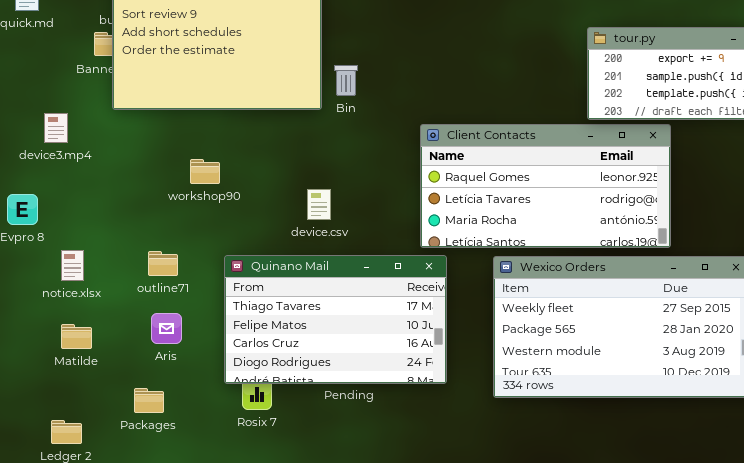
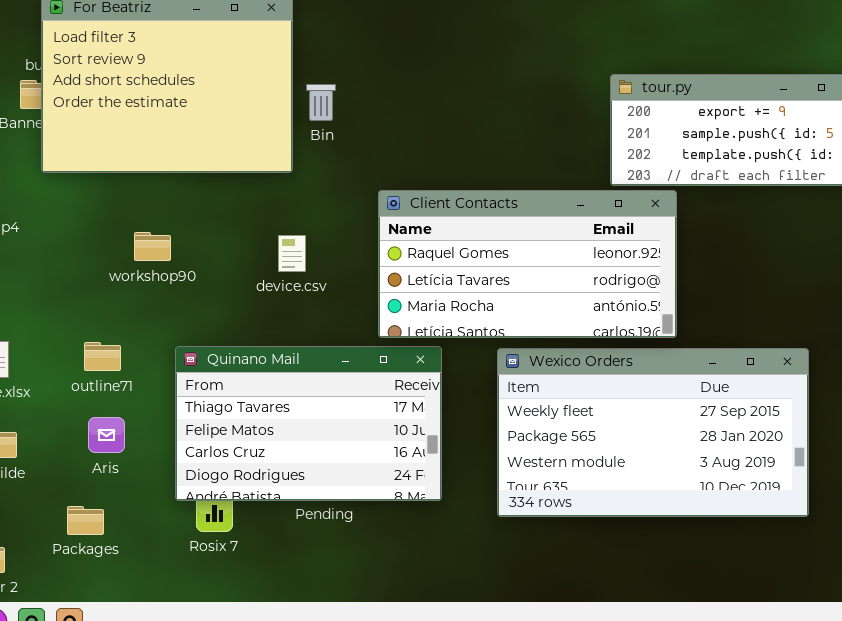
Bin: [334,65,358,96] -> [306,84,336,121], moved
Client Contacts: [420,124,671,248] -> [378,190,677,338], moved
device.csv: [307,189,331,220] -> [278,235,306,272], moved

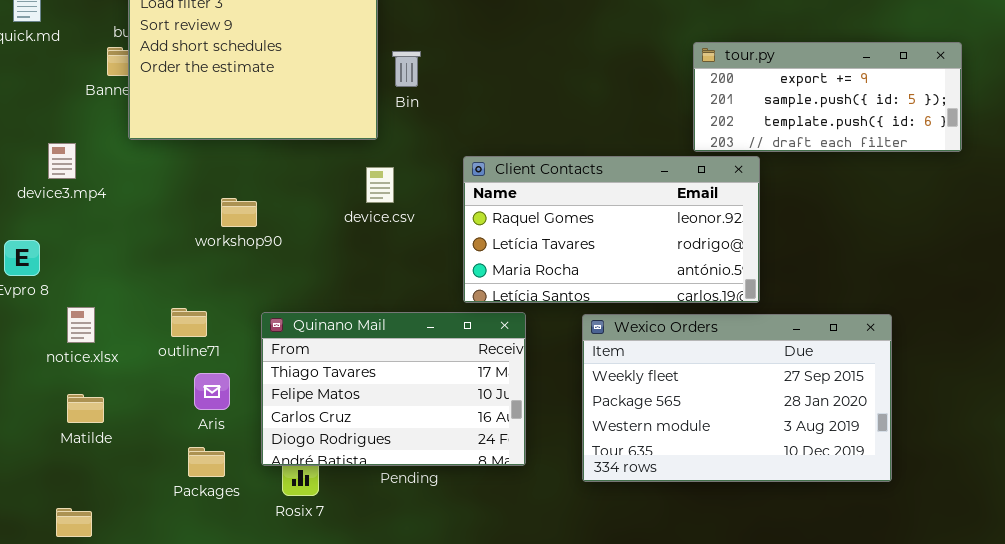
device.csv: [278,235,306,272] -> [366,167,394,203], moved
Aris: [88,417,125,453] -> [194,373,230,410], moved
Packages: [67,506,104,535] -> [188,447,225,477], moved

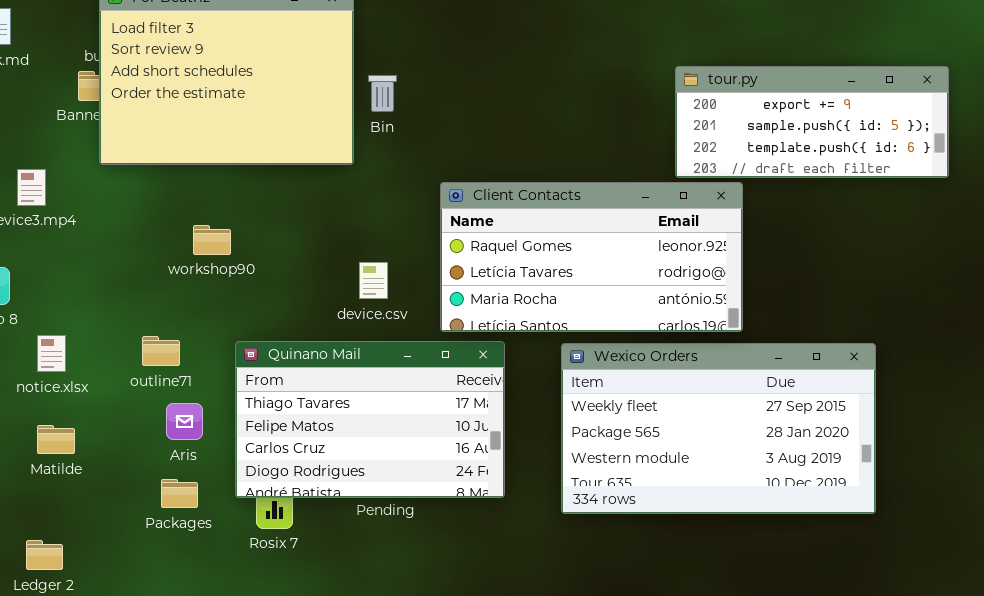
device.csv: [366,167,394,203] -> [359,262,388,299], moved

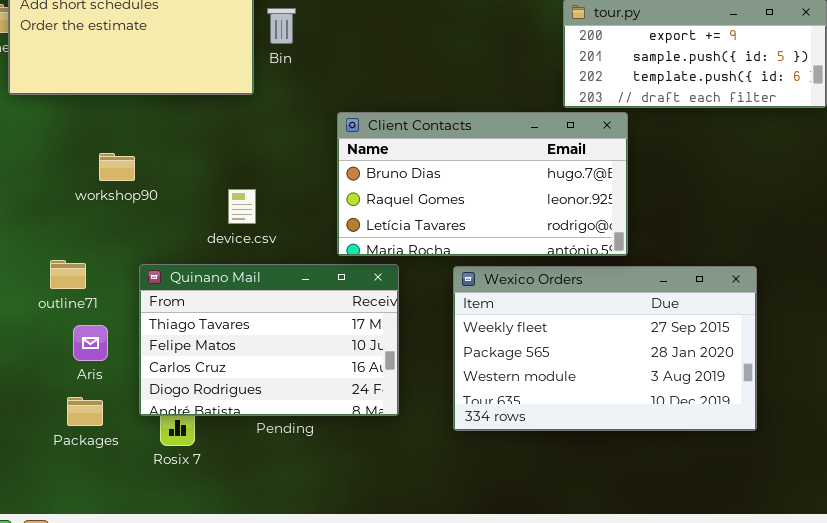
Client Contacts: [440,182,743,332] -> [337,112,628,256], scrolled up 1 row
device.csv: [359,262,388,299] -> [228,189,256,224], moved

